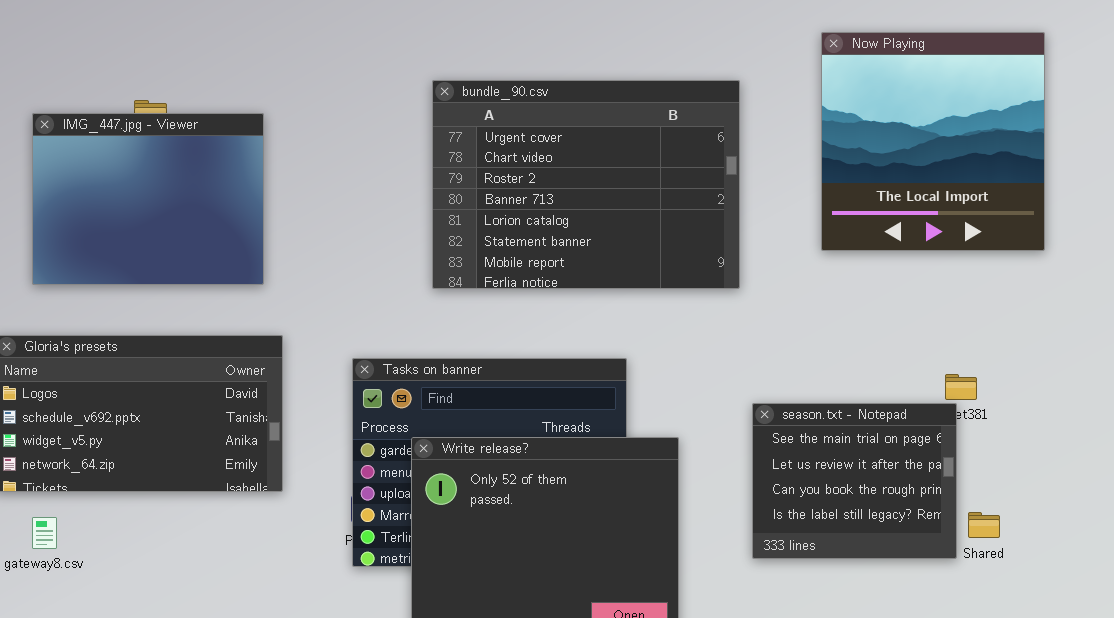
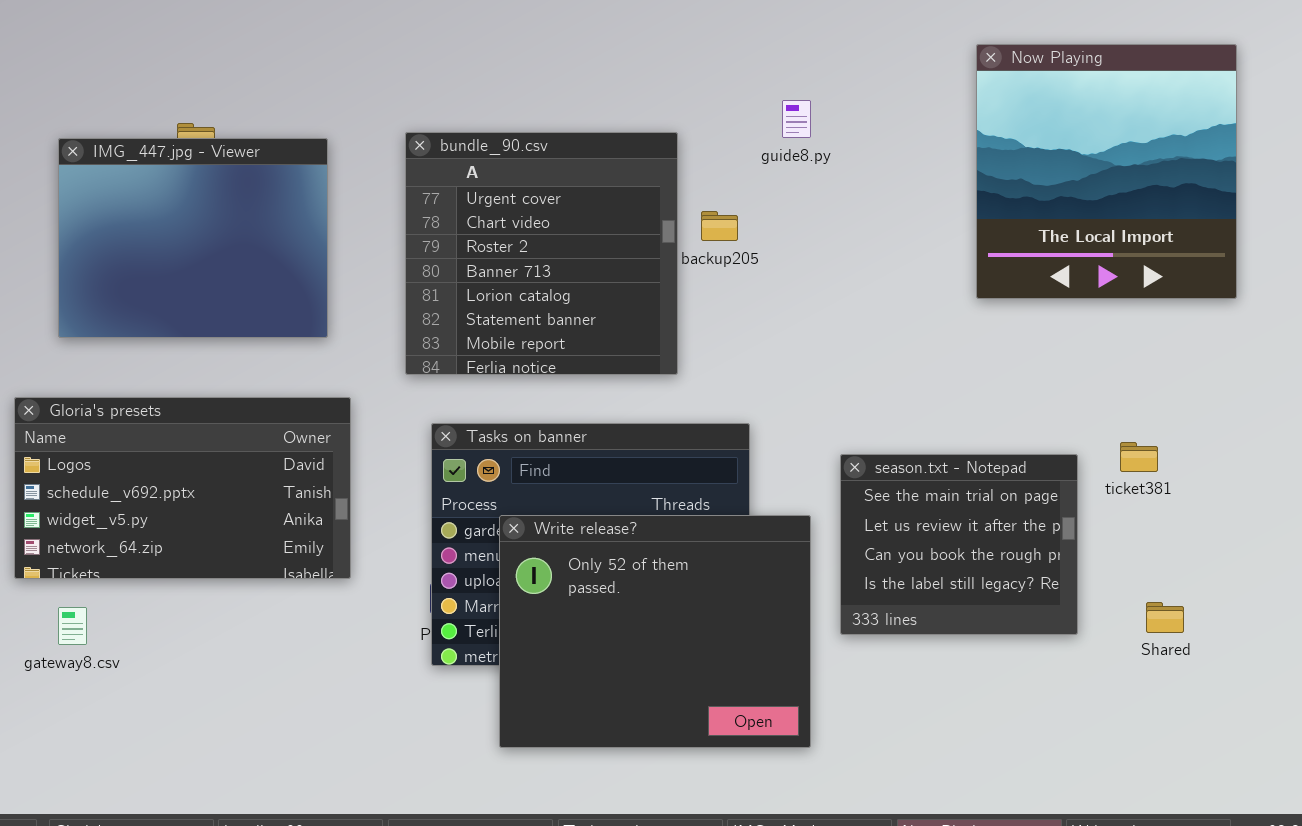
bundle_90.csv: [432,80,740,289] -> [405,132,678,375], moved, resized
season.txt - Notepad: [752,403,957,559] -> [840,454,1078,635], moved

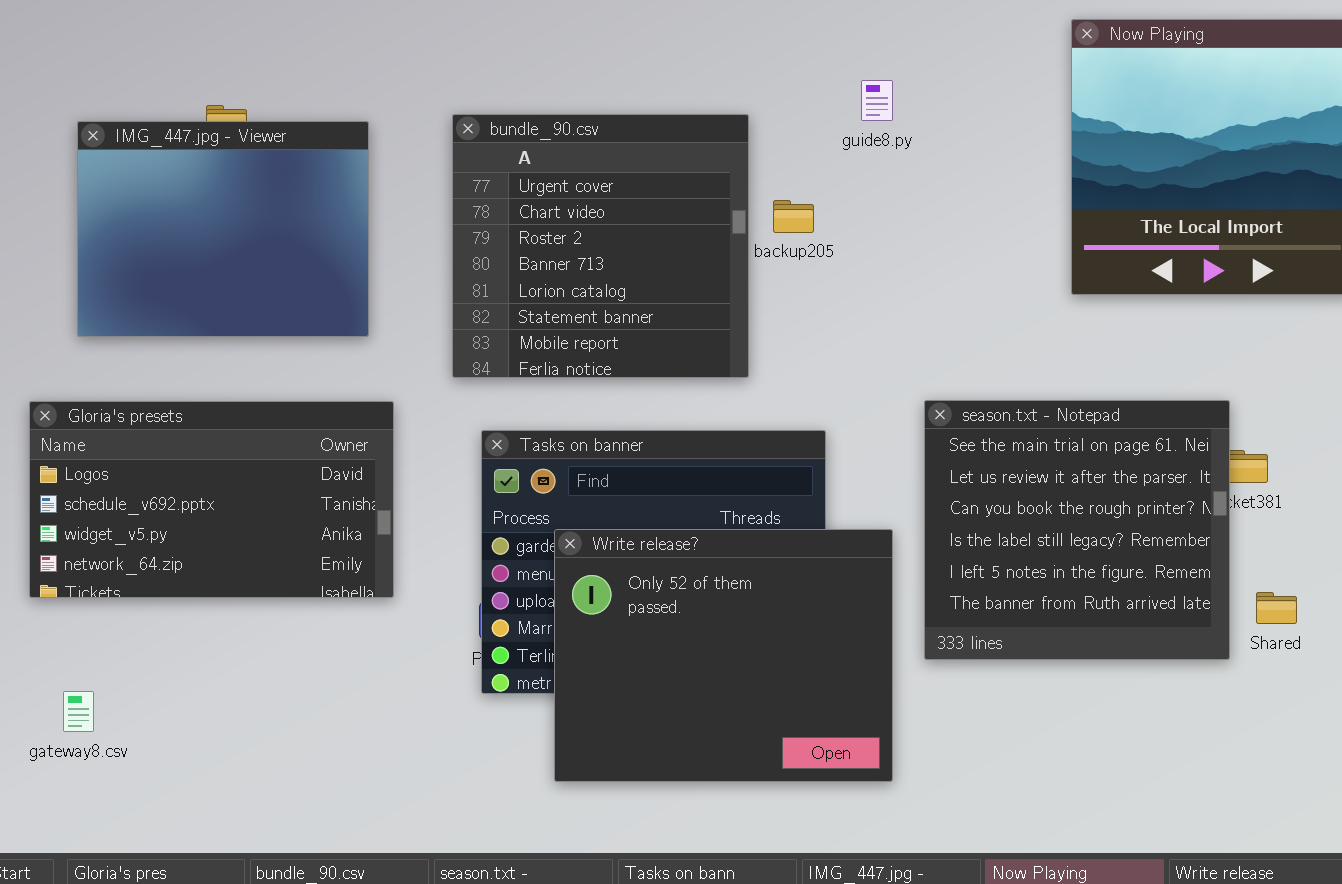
season.txt - Notepad: [840,454,1078,635] -> [924,400,1230,660], resized
Shared: [1146,602,1184,633] -> [1256,592,1297,624], moved
gateway8.csv: [58,607,87,645] -> [63,691,94,732], moved

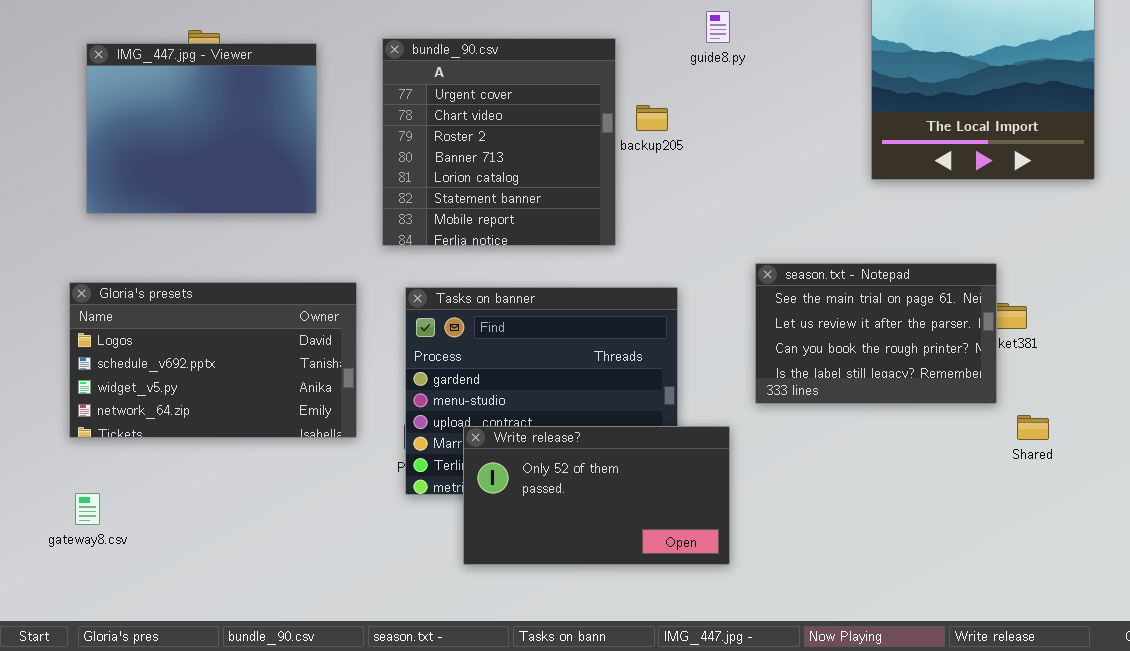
season.txt - Notepad: [924,400,1230,660] -> [755,263,997,404], resized
Gloria's presets: [29,401,394,598] -> [69,282,357,438], moved
Write release?: [554,529,893,782] -> [463,426,730,565], resized

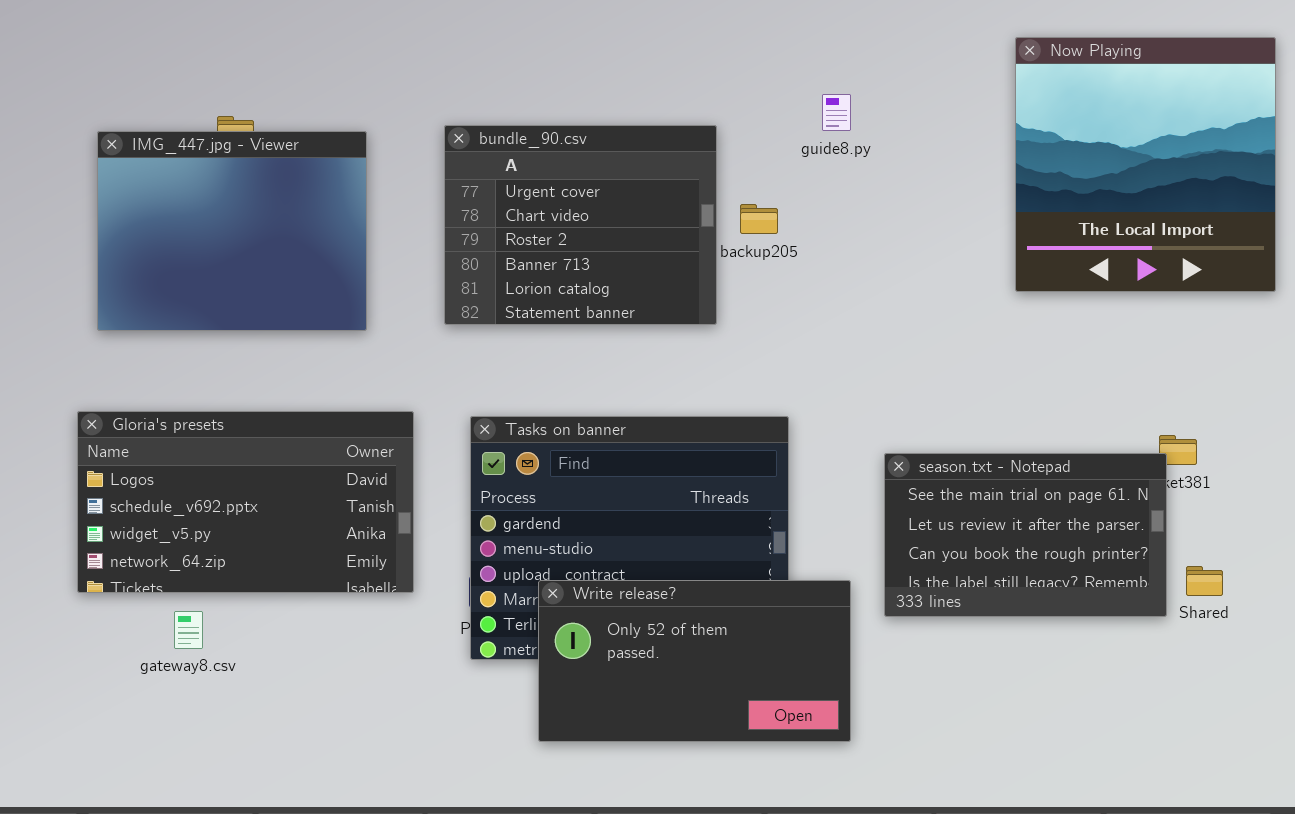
bundle_90.csv: [382,38,616,246] -> [444,125,717,325], resized
season.txt - Notepad: [755,263,997,404] -> [884,453,1167,617], moved
gateway8.csv: [75,493,100,525] -> [174,611,203,649], moved

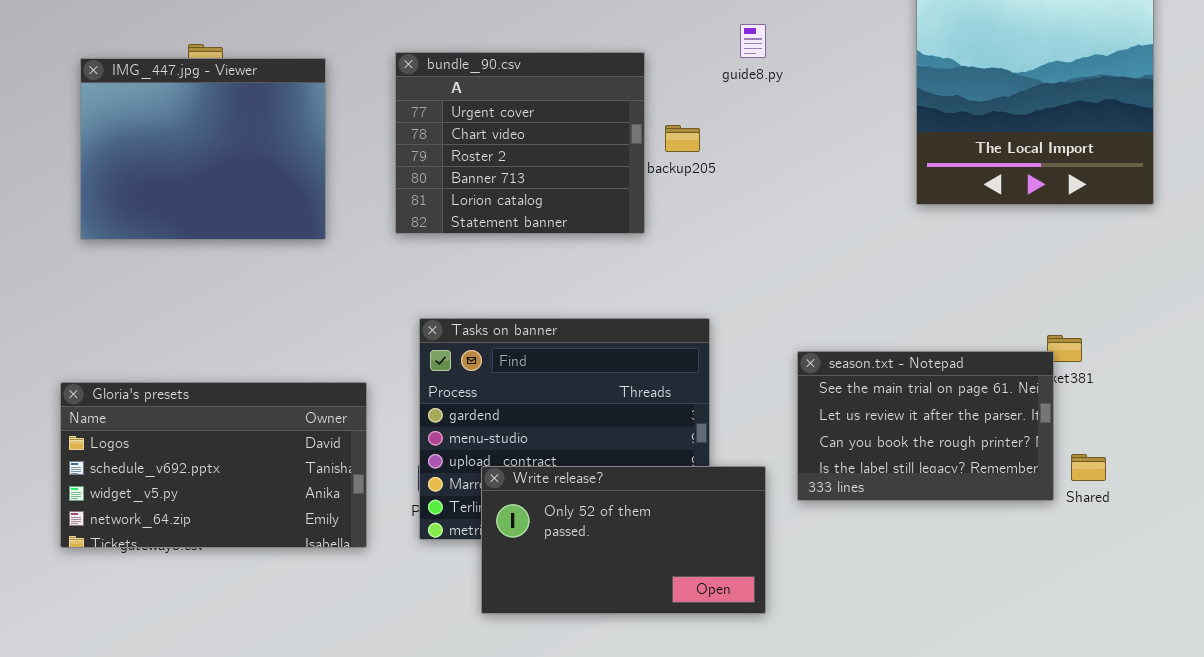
Gloria's presets: [77,411,414,593] -> [60,382,367,548], moved

